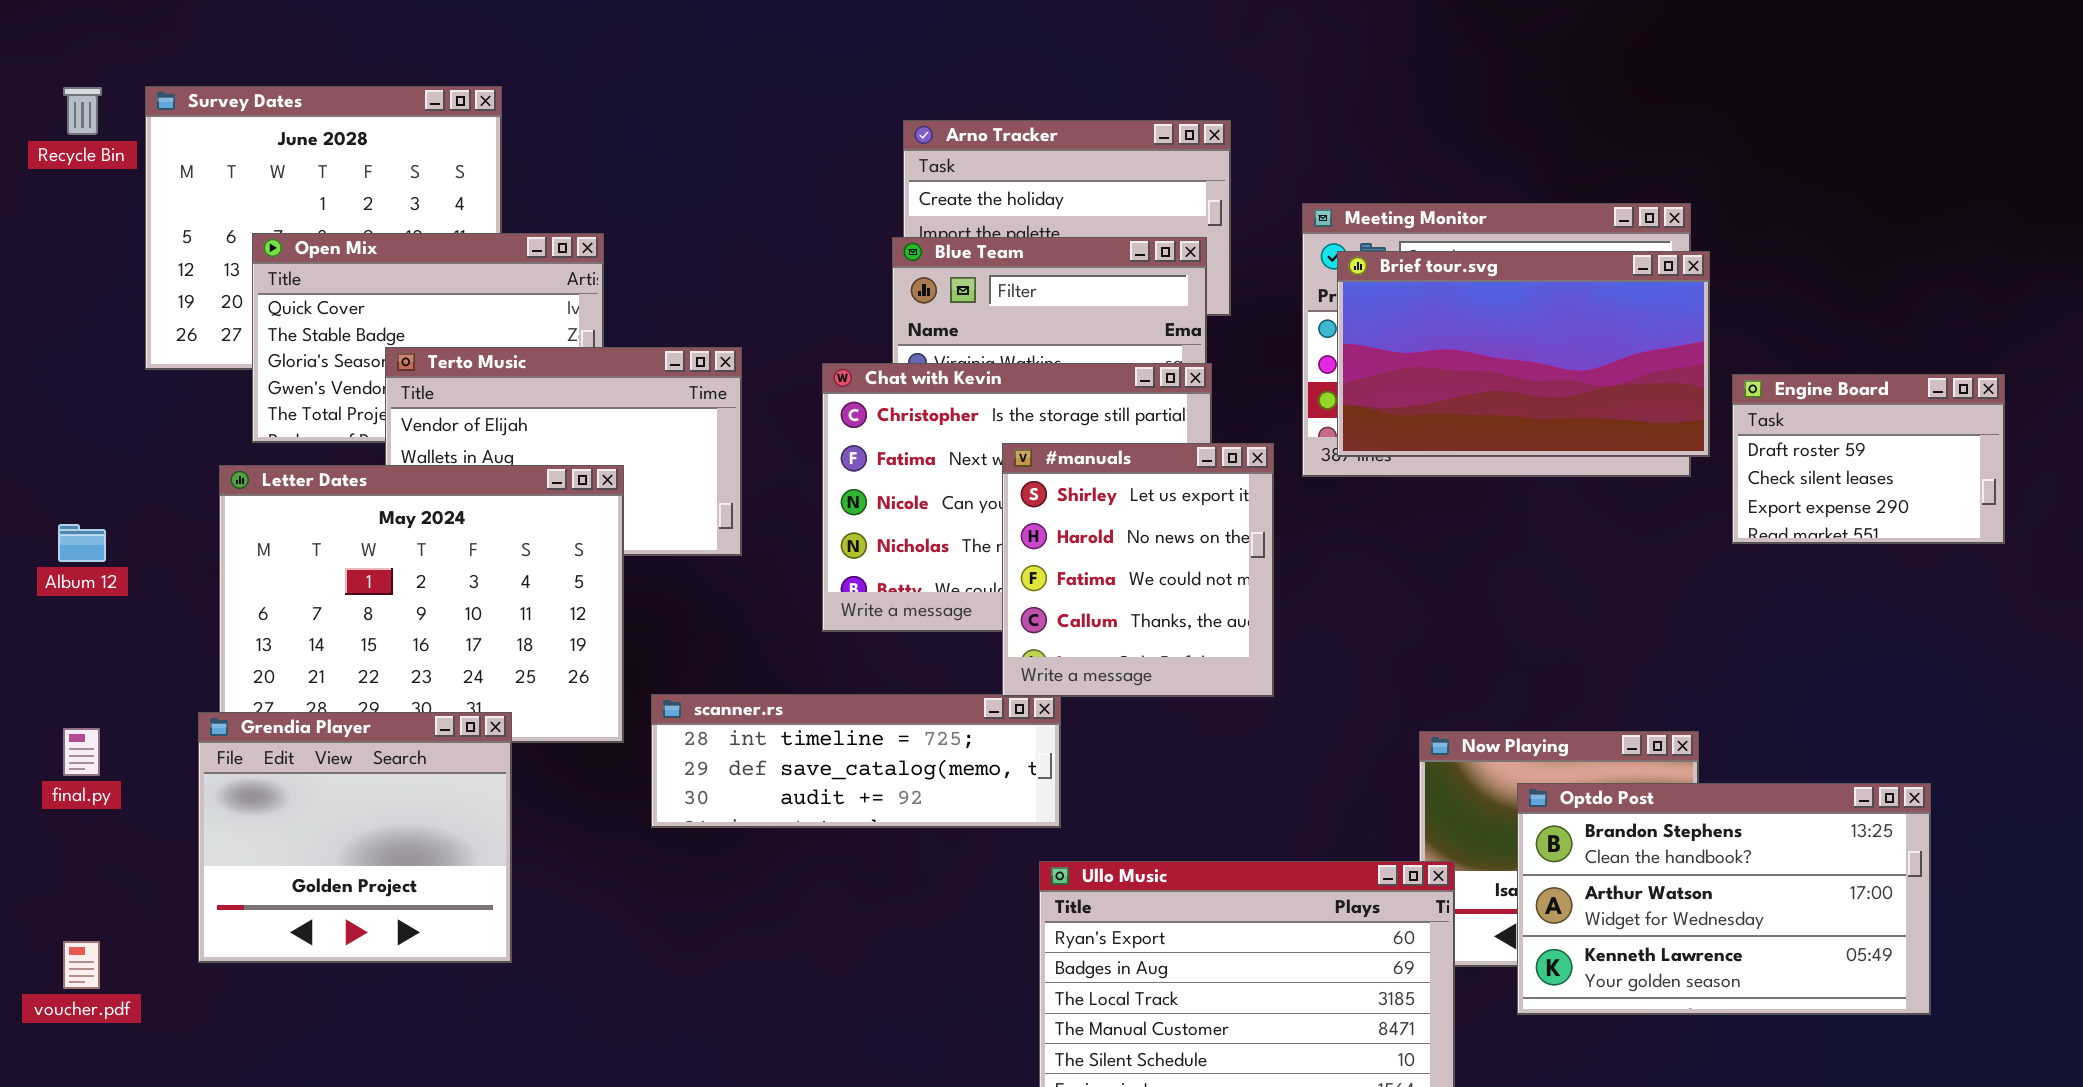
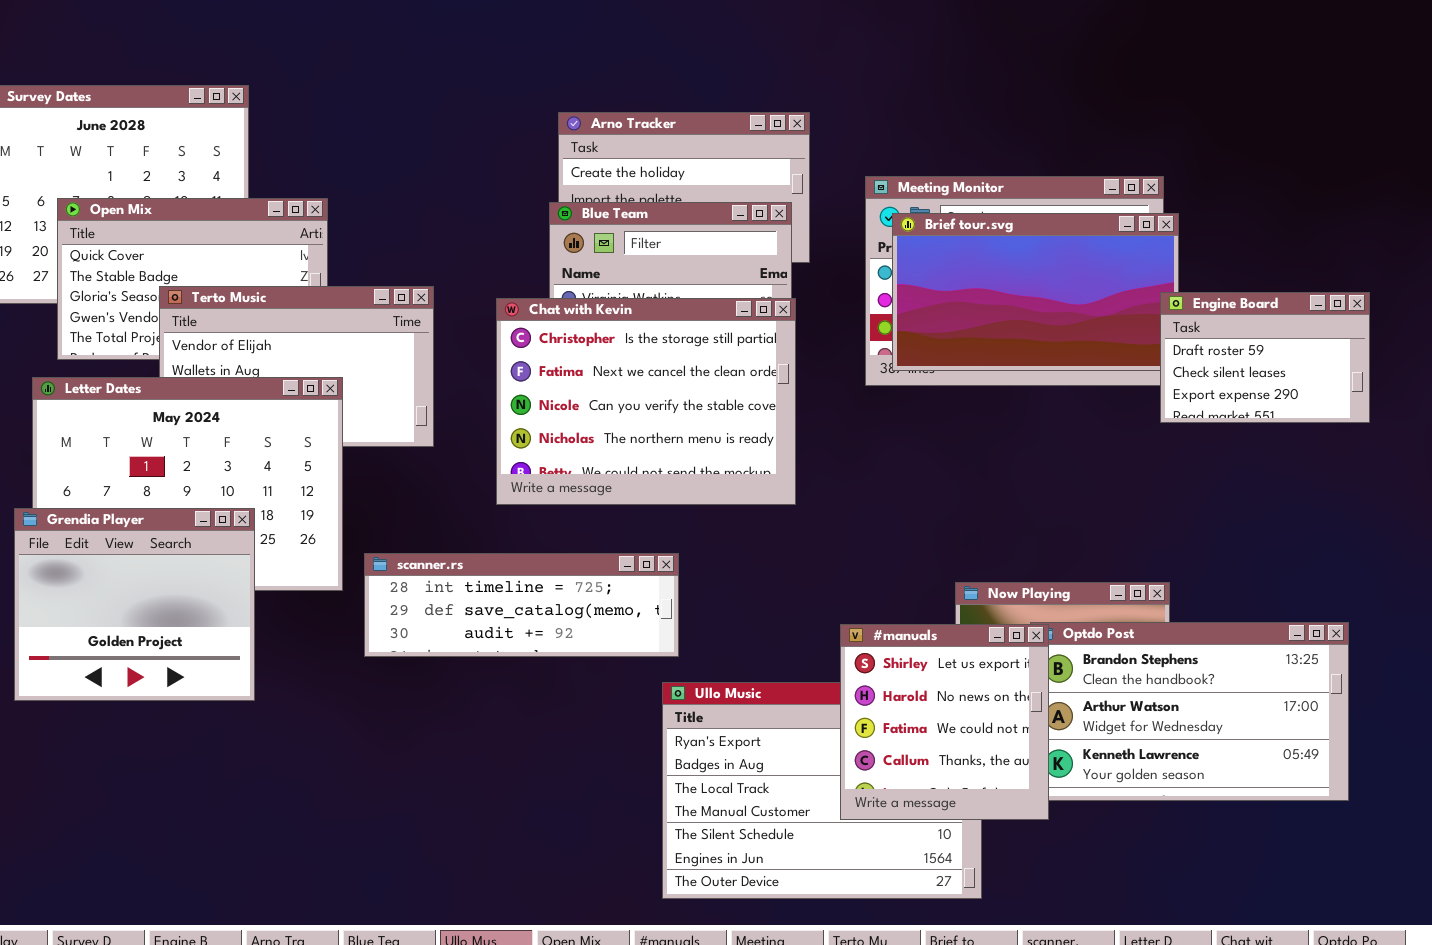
Engine Board: [1732,374,2005,544] -> [1160,292,1370,423], moved
#manuals: [1002,443,1274,697] -> [840,624,1049,820], moved
Grendia Player: [198,712,512,963] -> [14,508,255,701], moved

